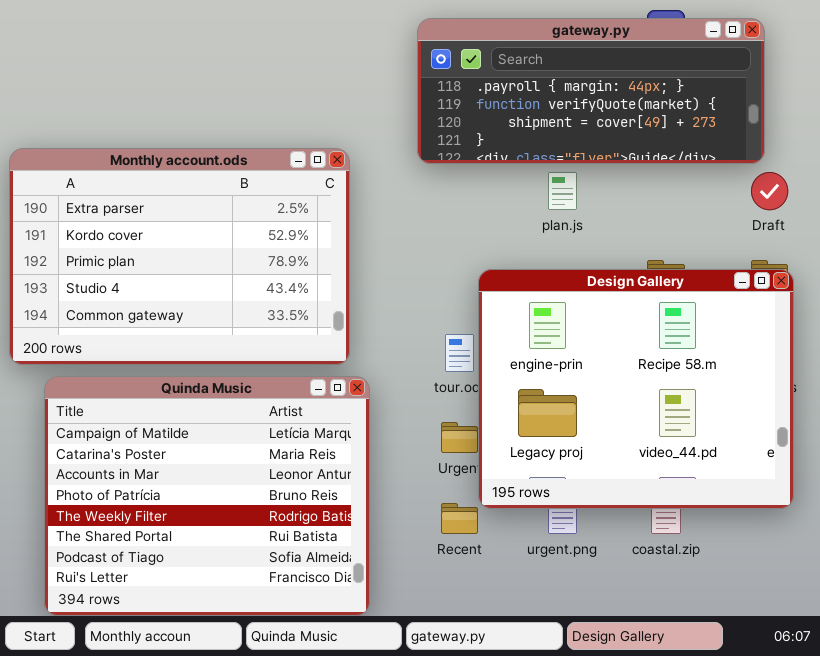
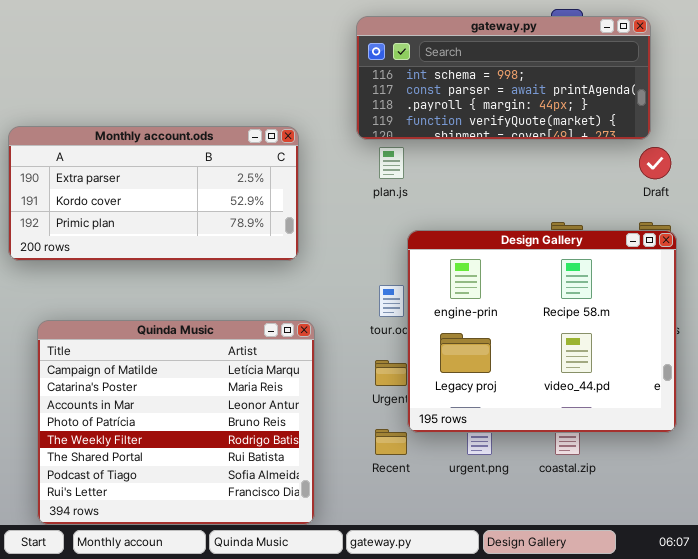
gateway.py: [417,18,765,164] -> [356,16,651,140], scrolled up 2 rows
Monthly account.ods: [9,148,350,365] -> [8,126,299,261], resized
plan.js: [548,172,577,210] -> [379,147,404,179], moved

